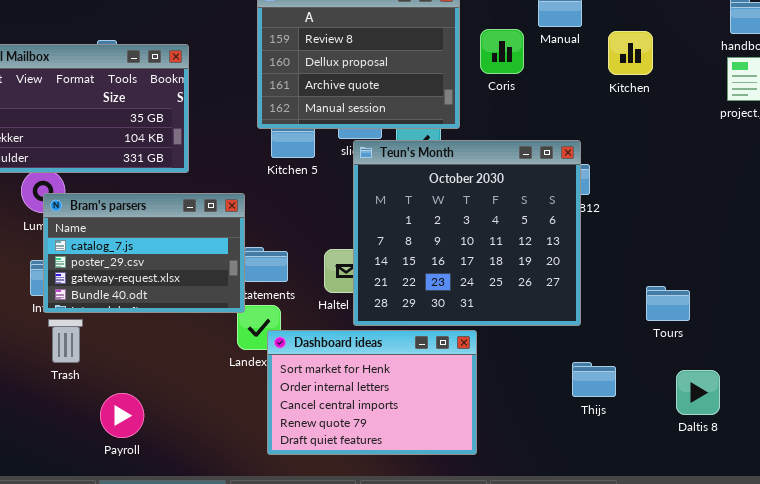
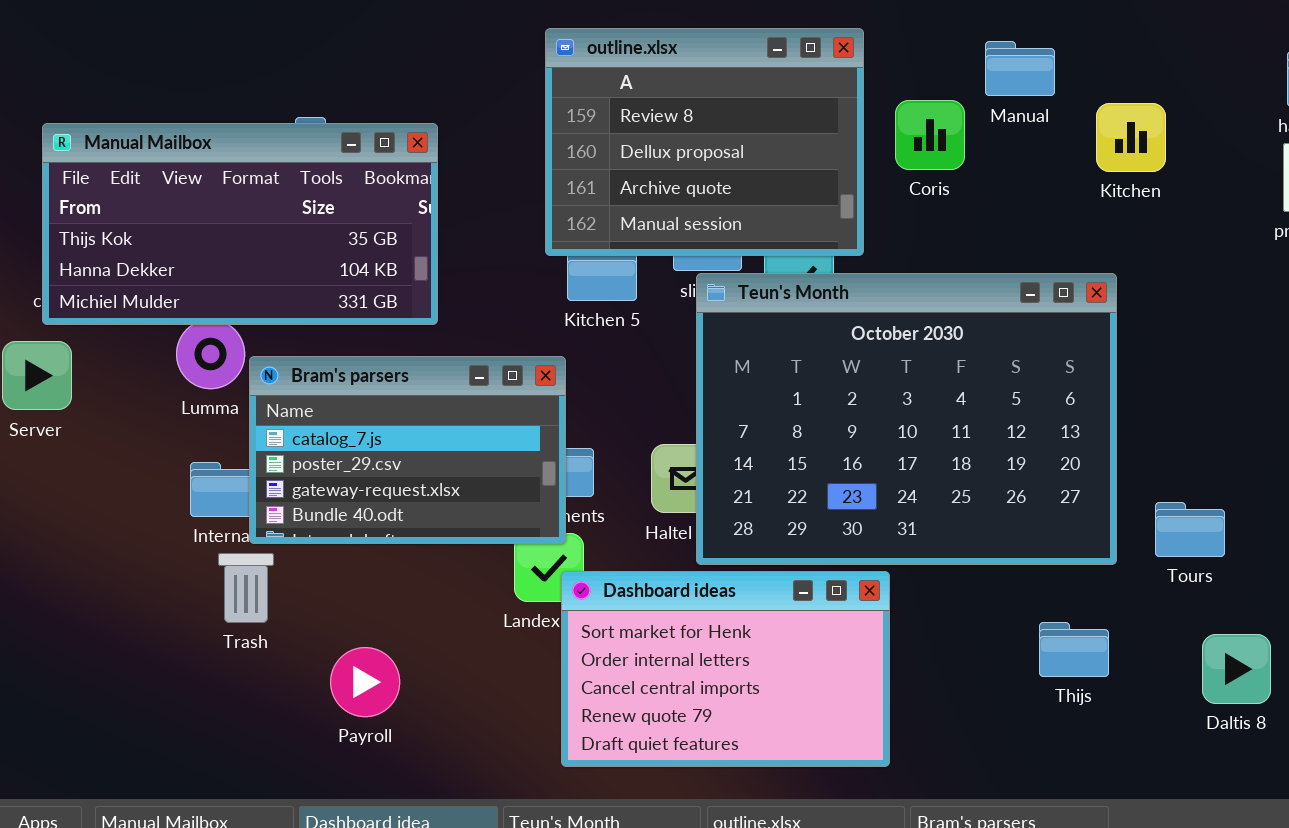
Teun's Month: [353,140,581,326] -> [696,273,1117,565], resized
Bram's parsers: [43,193,245,313] -> [249,356,566,544], moved
Payroll: [100,393,144,438] -> [330,647,400,717], moved

